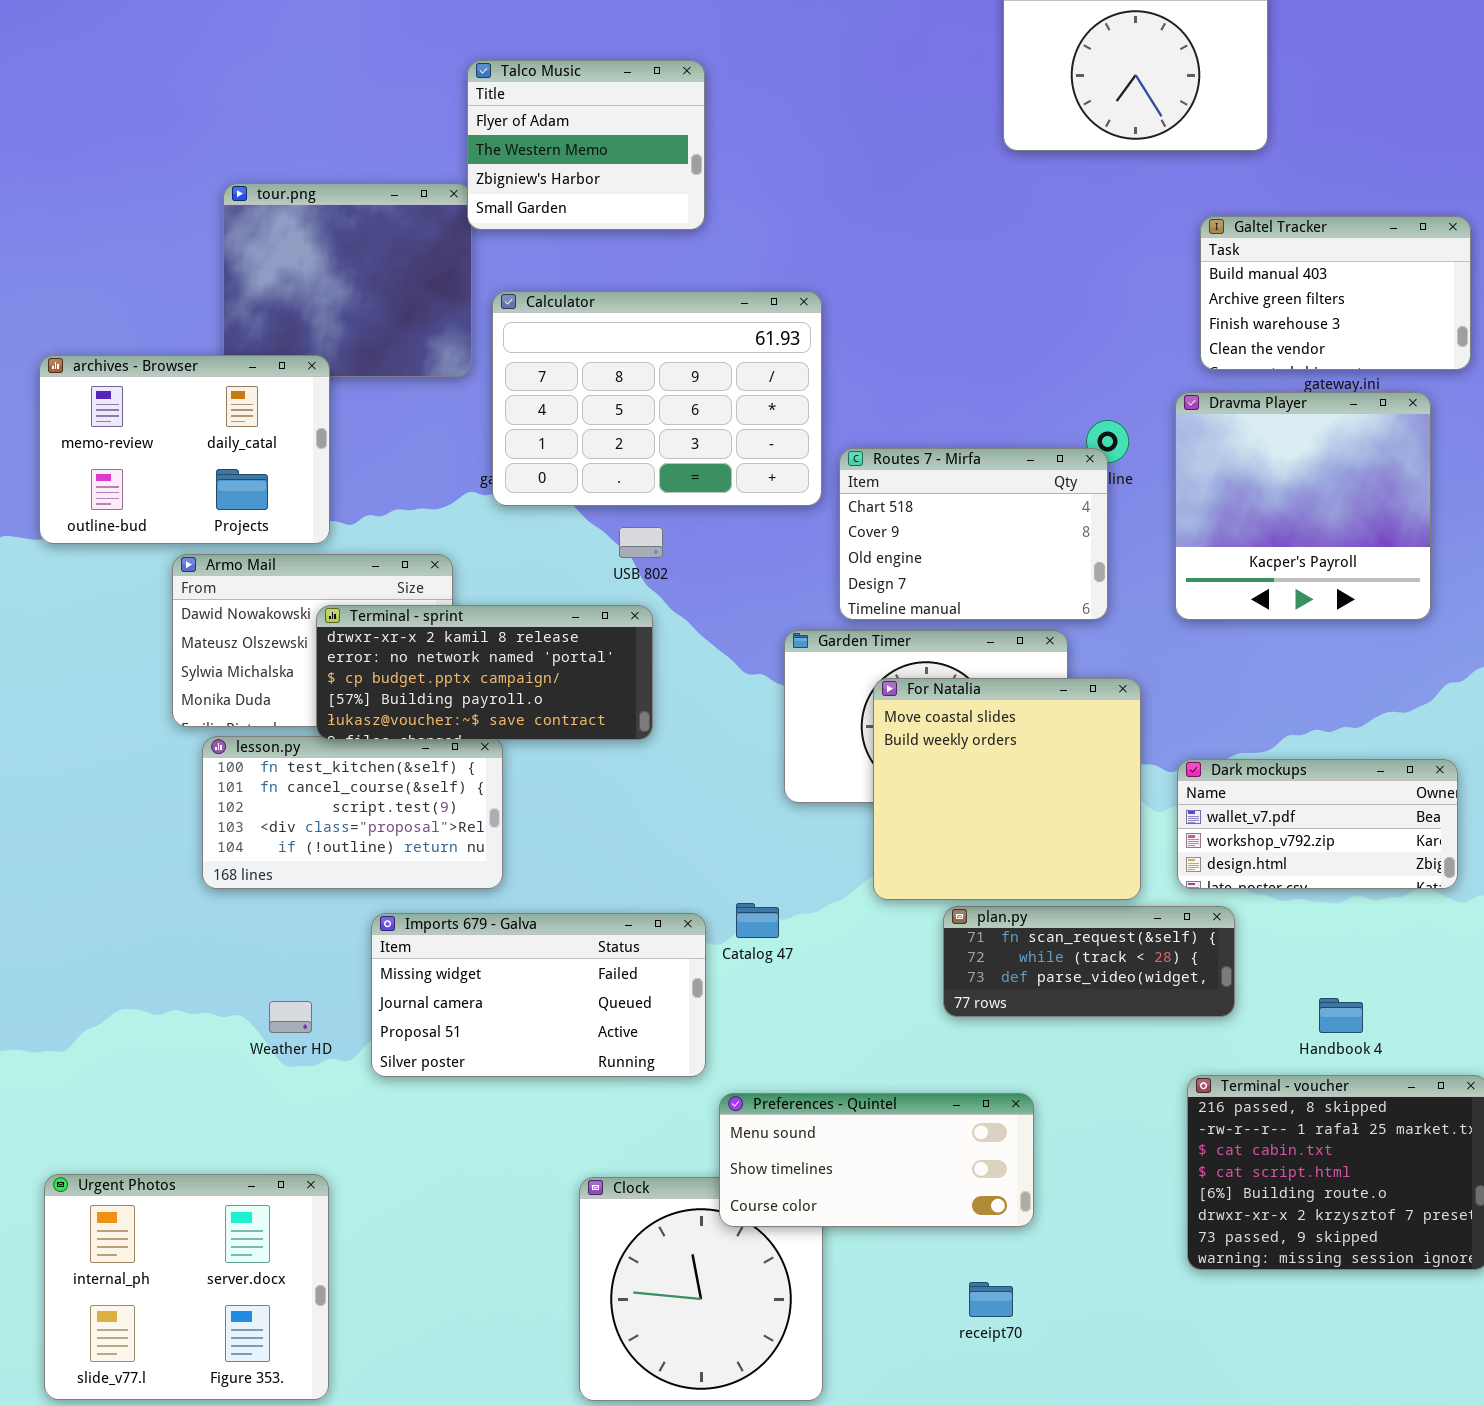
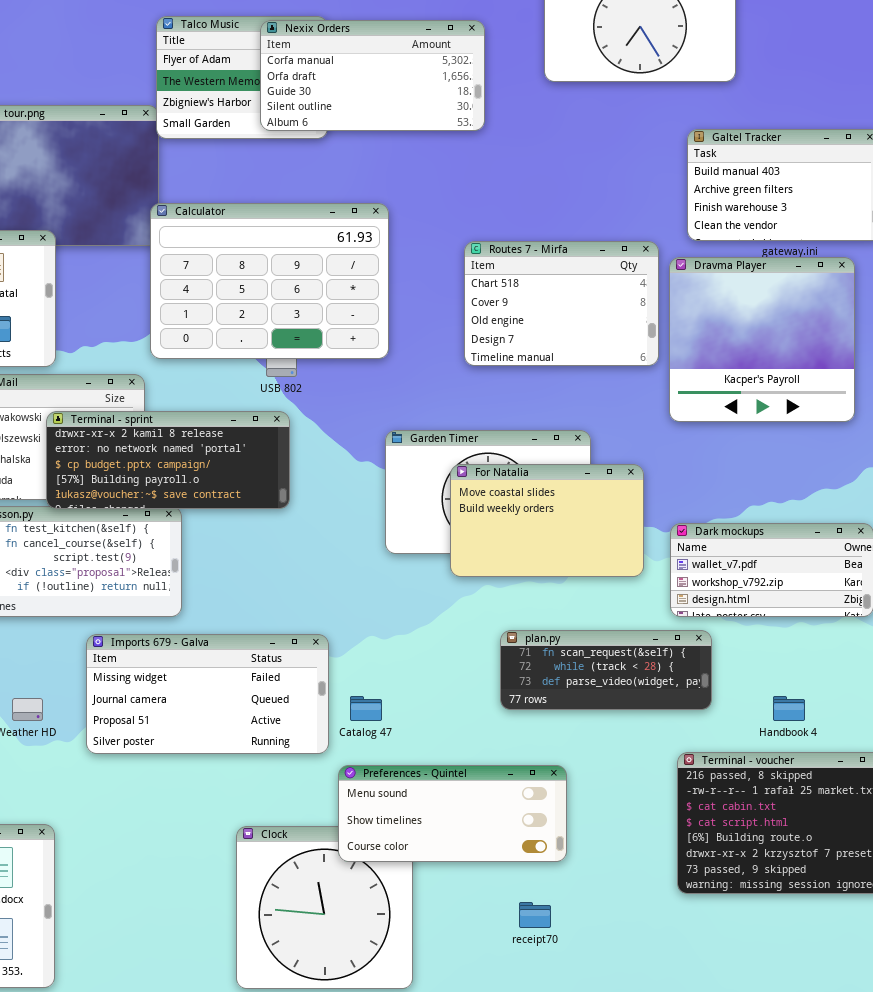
Nexix Orders: none -> [260,20,485,131], opened
Calculator: [492,291,822,506] -> [150,203,389,359], moved
Routes 7 - Mirfa: [839,448,1108,620] -> [464,241,659,366], moved
For Natalia: [873,678,1141,900] -> [450,464,644,577], resized
Catalog 47: [736,903,779,938] -> [350,696,382,721], moved

